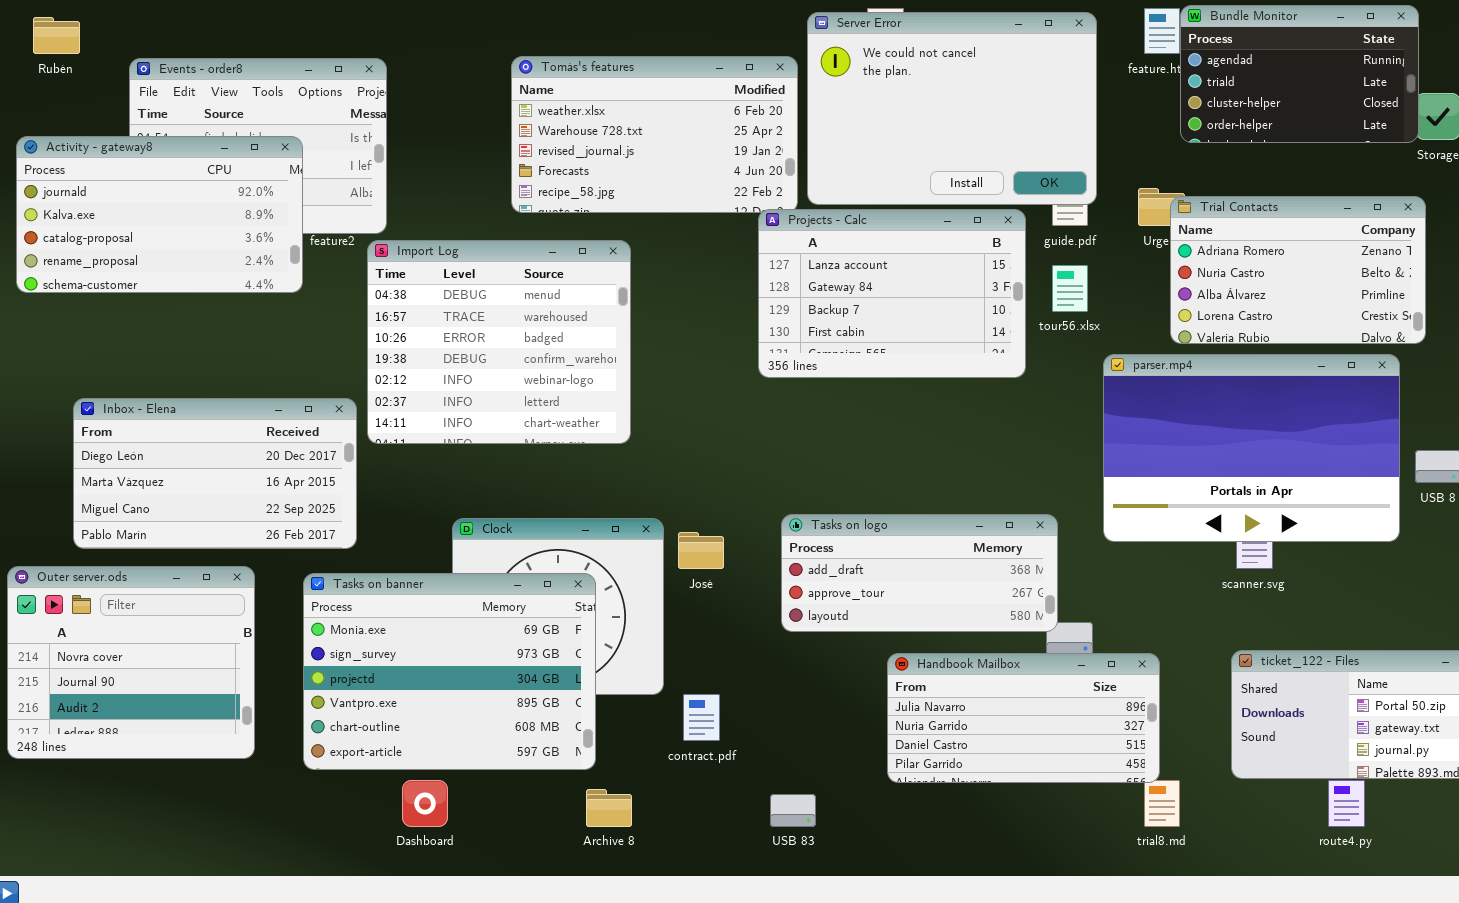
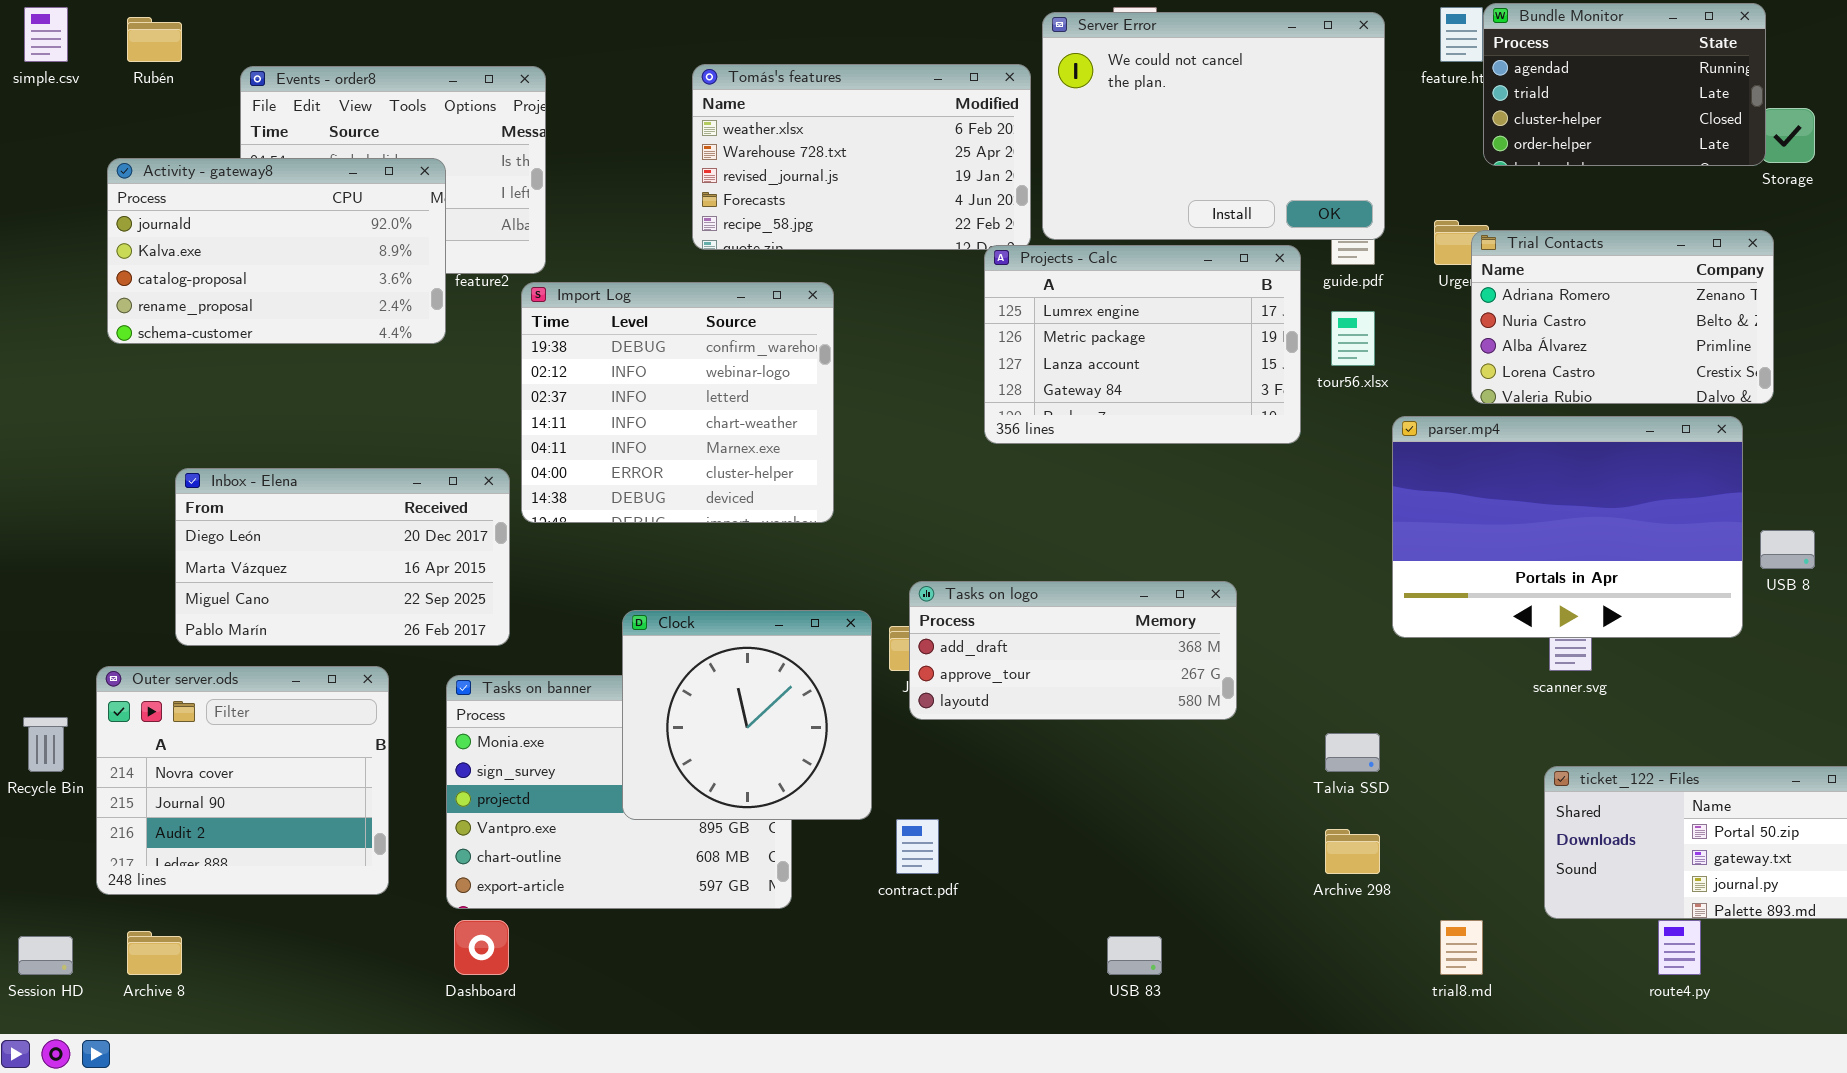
Projects - Calc: [758,209,1026,378] -> [984,245,1301,444], scrolled up 2 rows
Import Log: [367,240,631,444] -> [521,282,834,523], scrolled down 3 rows
Tasks on logo: [781,514,1058,632] -> [909,581,1237,720], moved
Clock: [452,518,664,695] -> [622,610,872,820], raised
Handbook Mailbox: [887,653,1160,783] -> none, closed
Dashboard: [402,780,448,827] -> [454,920,509,975], moved
Archive 8: [586,789,632,827] -> [127,931,182,975], moved
USB 83: [770,794,816,827] -> [1107,936,1162,975], moved

